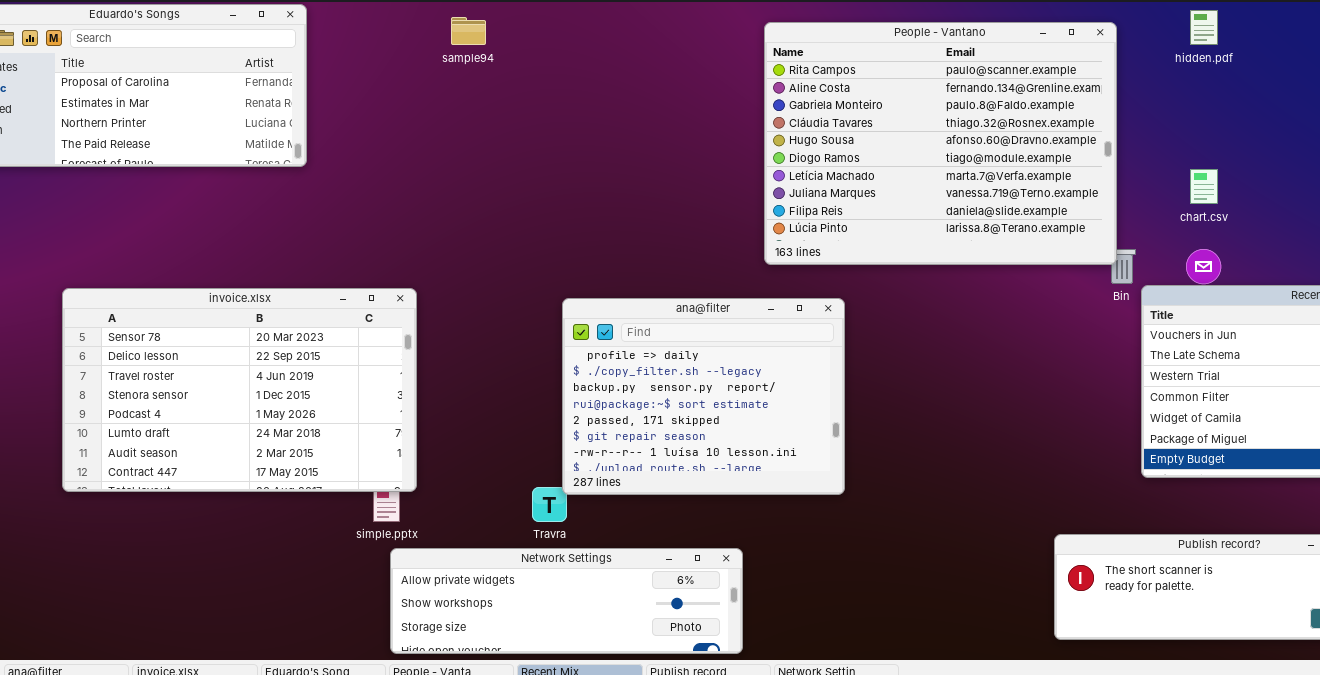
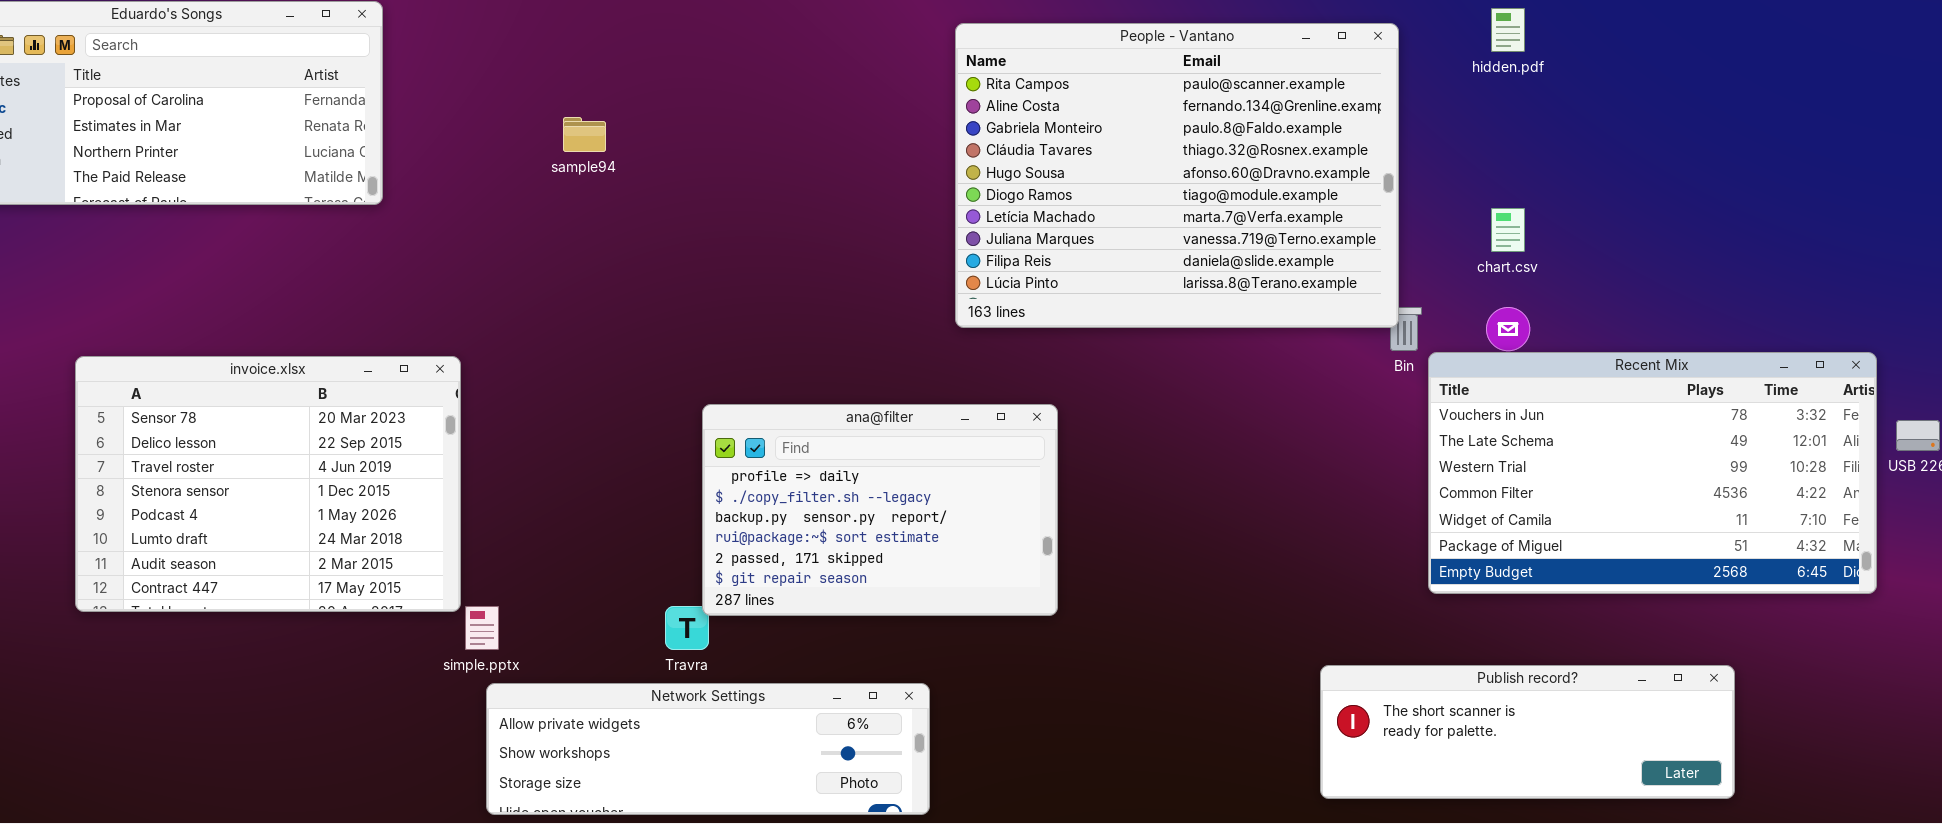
sample94: [451,17,486,45] -> [563,117,606,152], moved
invoice.xlsx: [62,288,417,492] -> [75,356,461,612], resized
ana@filter: [562,298,845,495] -> [702,404,1058,616], resized

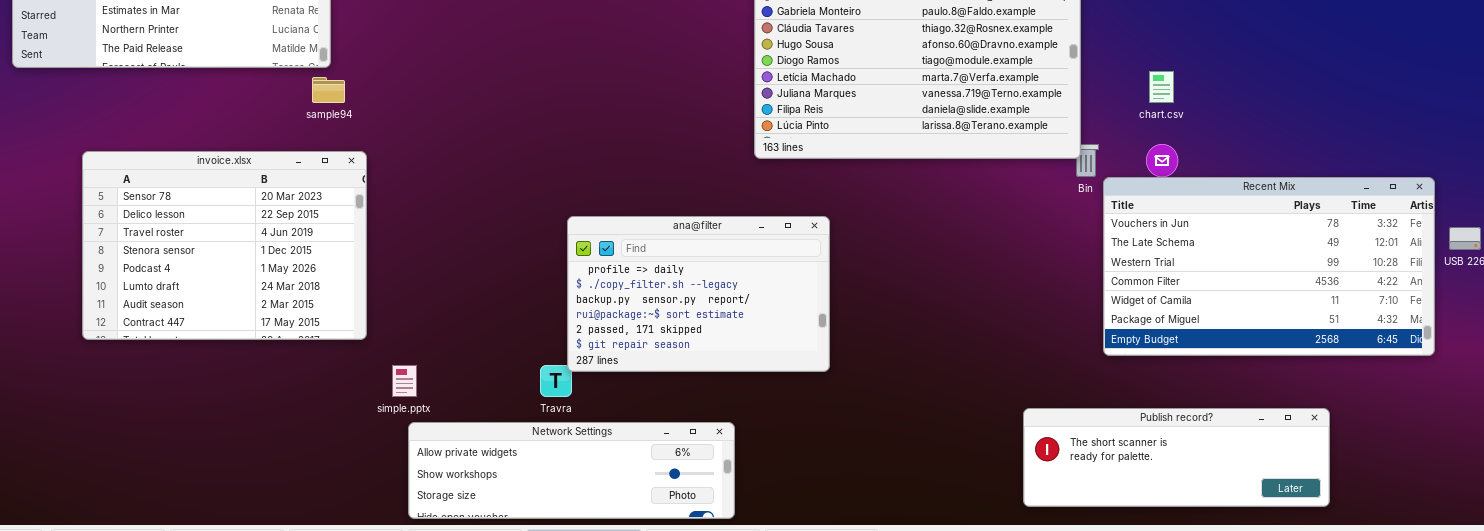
sample94: [563,117,606,152] -> [312,77,345,103], moved
invoice.xlsx: [75,356,461,612] -> [82,151,367,340], moved

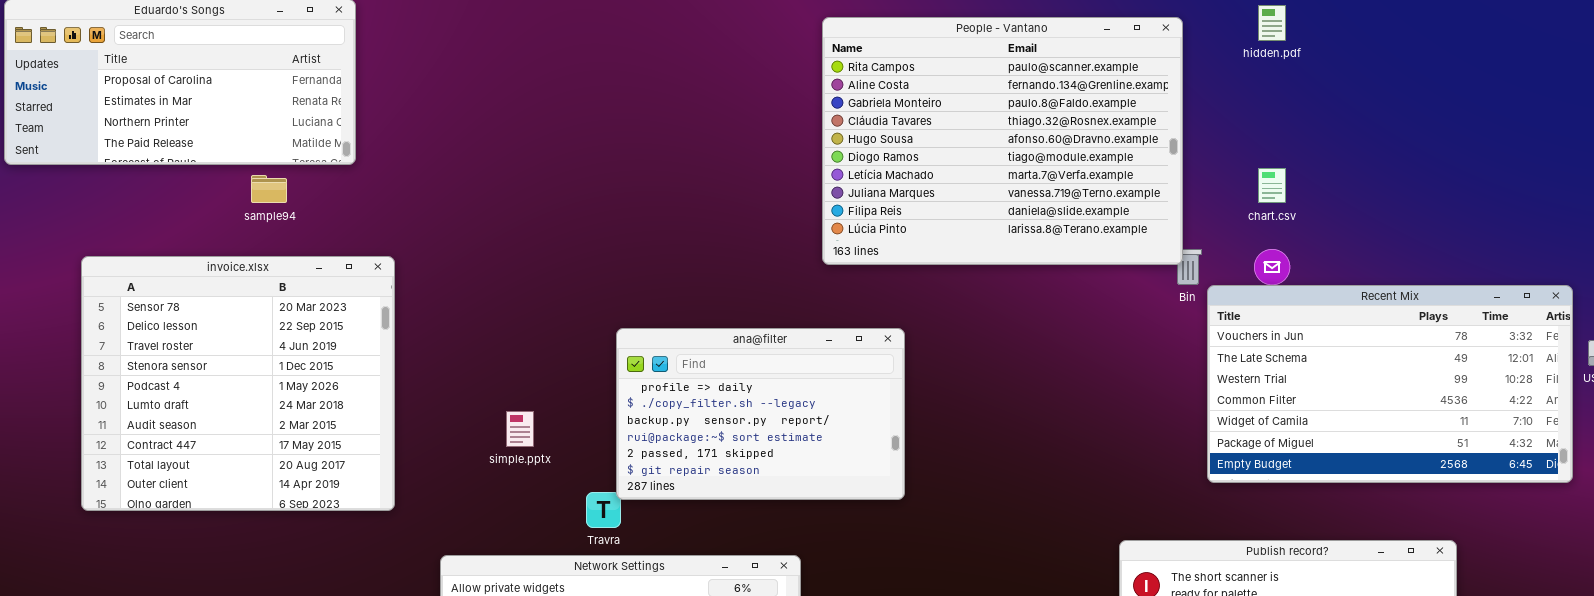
sample94: [312,77,345,103] -> [251,175,287,203], moved
invoice.xlsx: [82,151,367,340] -> [81,256,395,511], resized
simple.pptx: [392,365,417,397] -> [506,411,534,447], moved

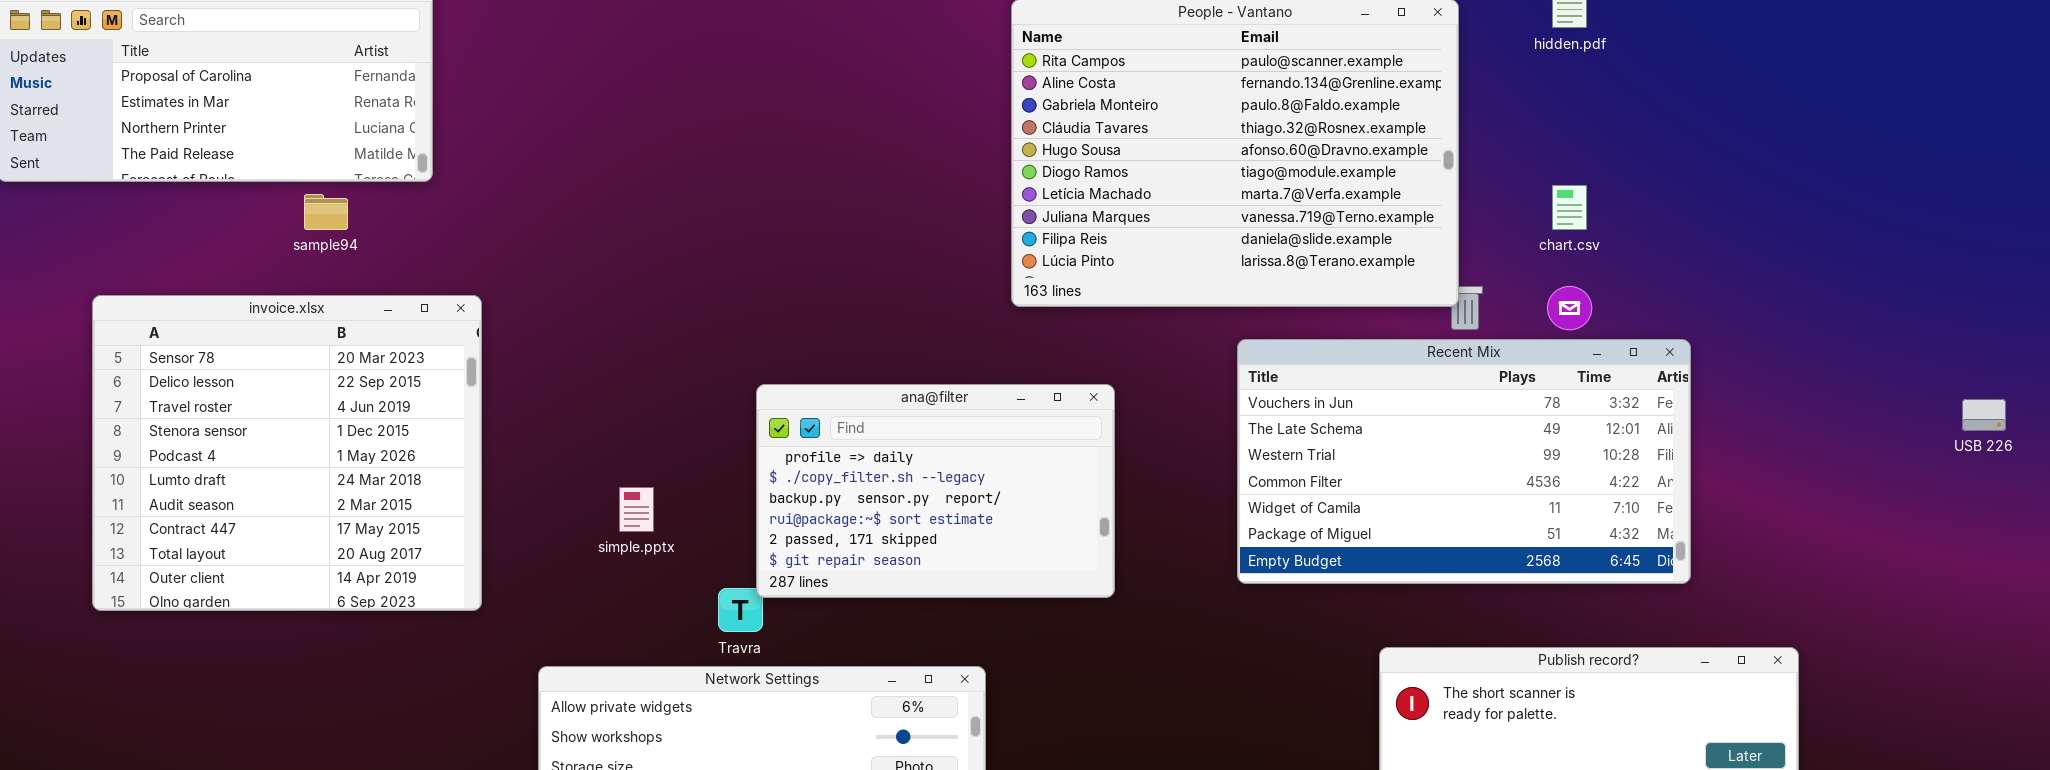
Recent Mix: [1207,285,1573,483] -> [1237,339,1691,584], moved

